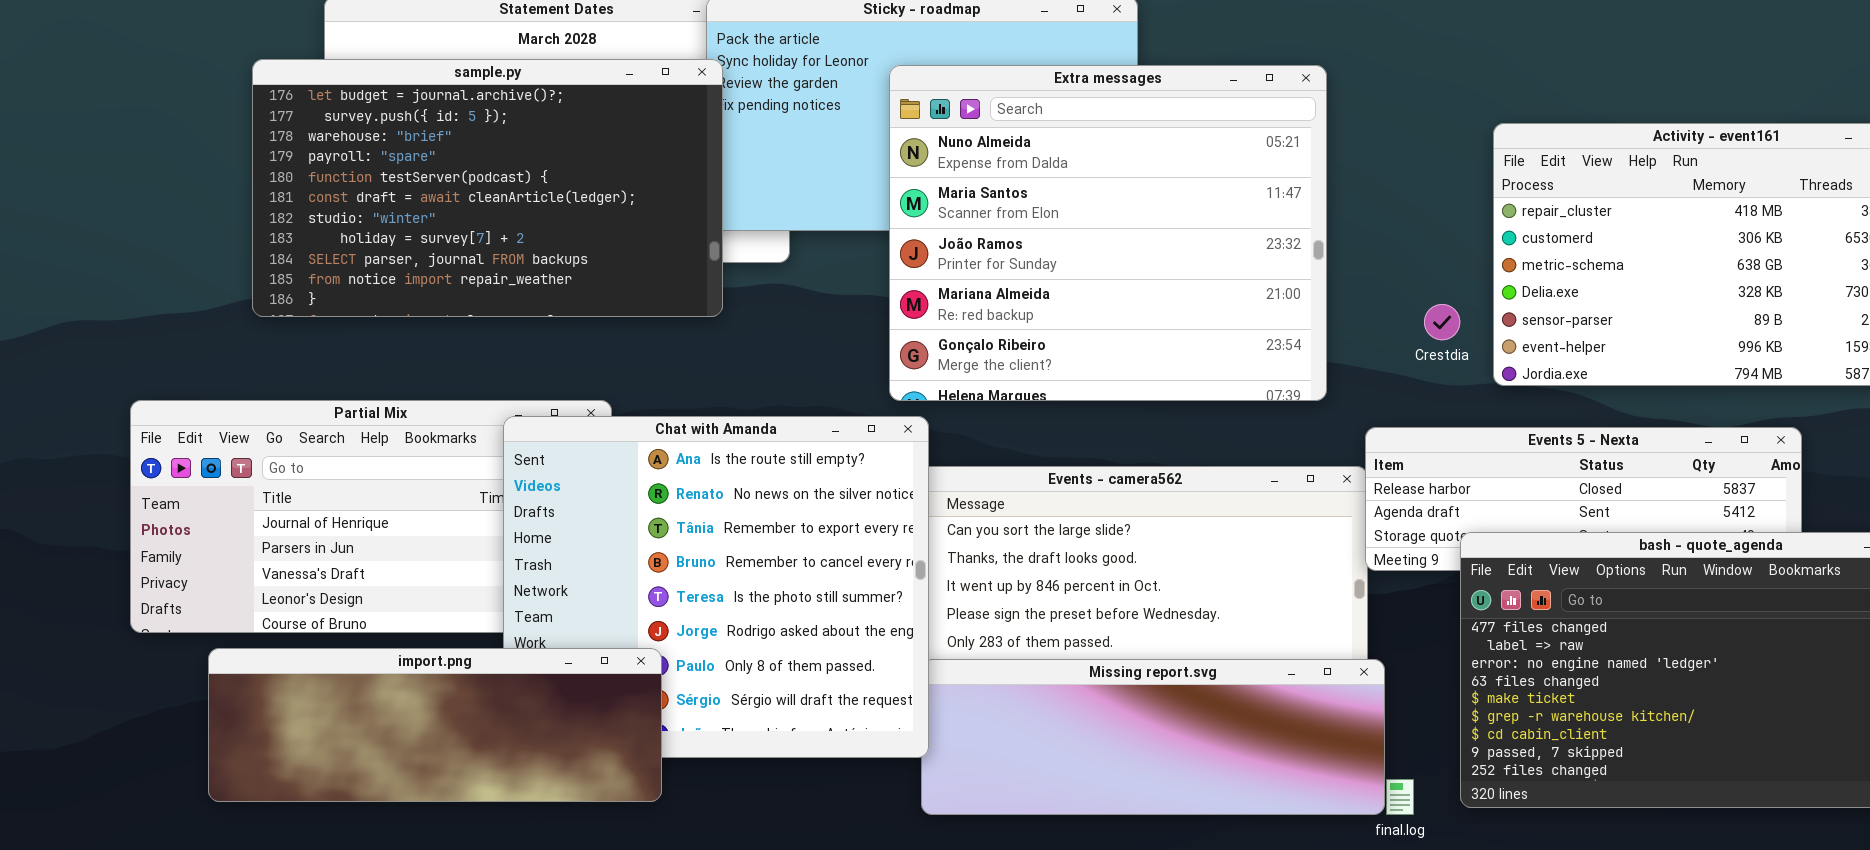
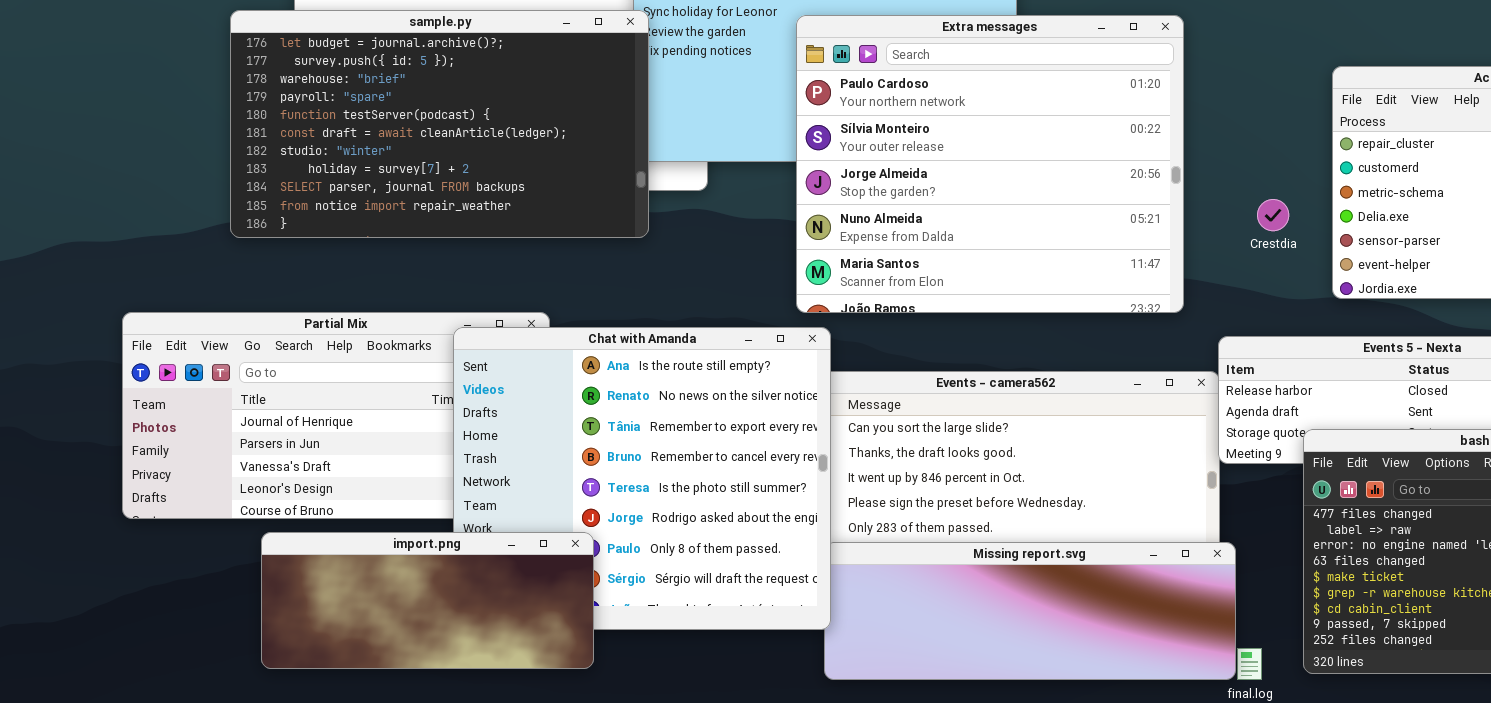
Extra messages: [889,65,1327,401] -> [796,15,1184,313], scrolled up 3 rows
Crestdia: [1424,304,1460,340] -> [1257,199,1289,231], moved
import.png: [208,648,662,802] -> [261,532,594,669], resized

